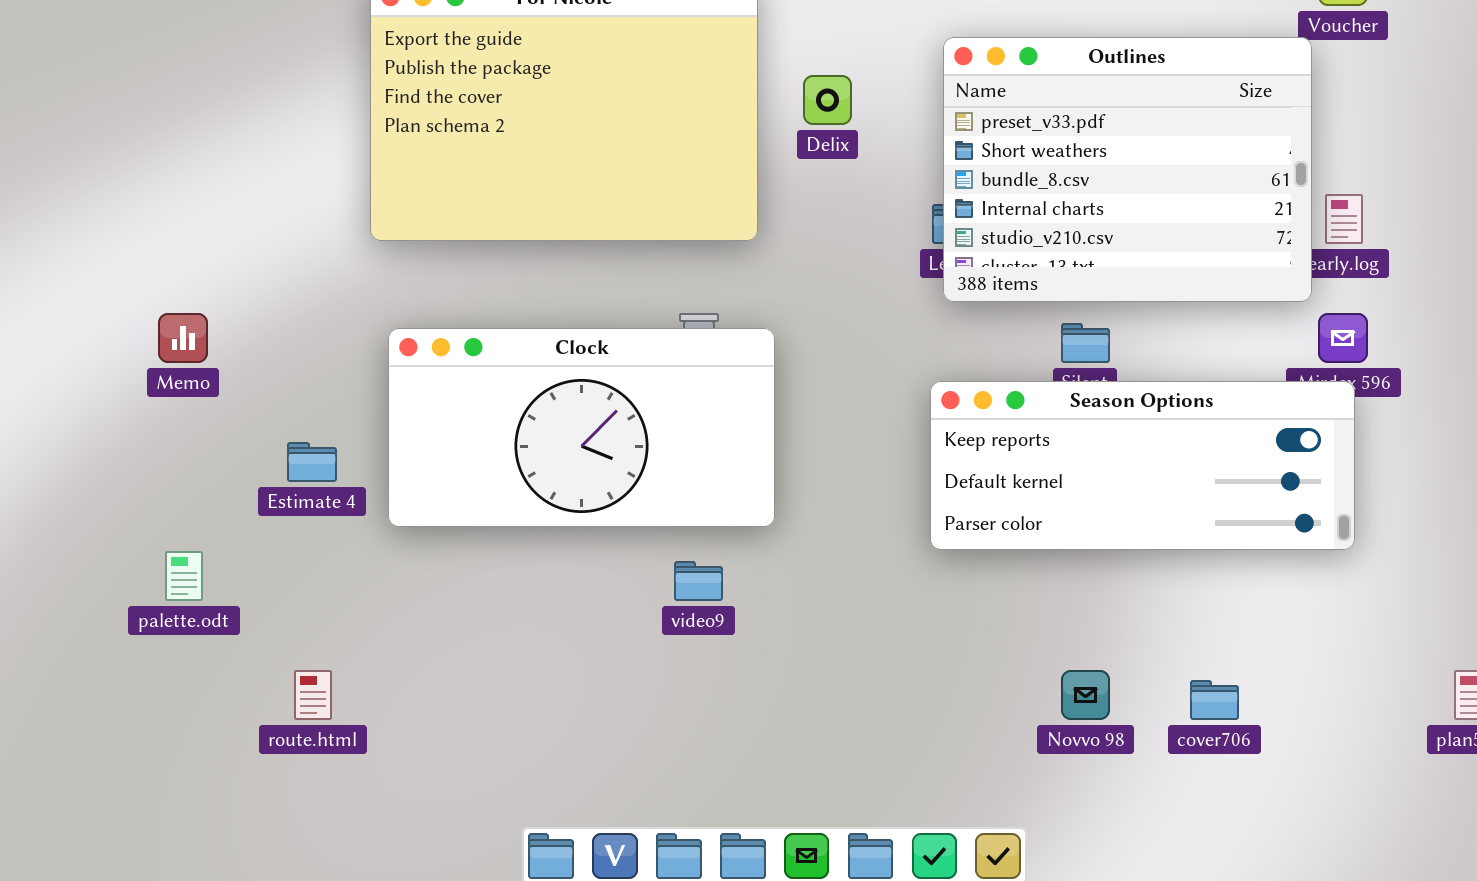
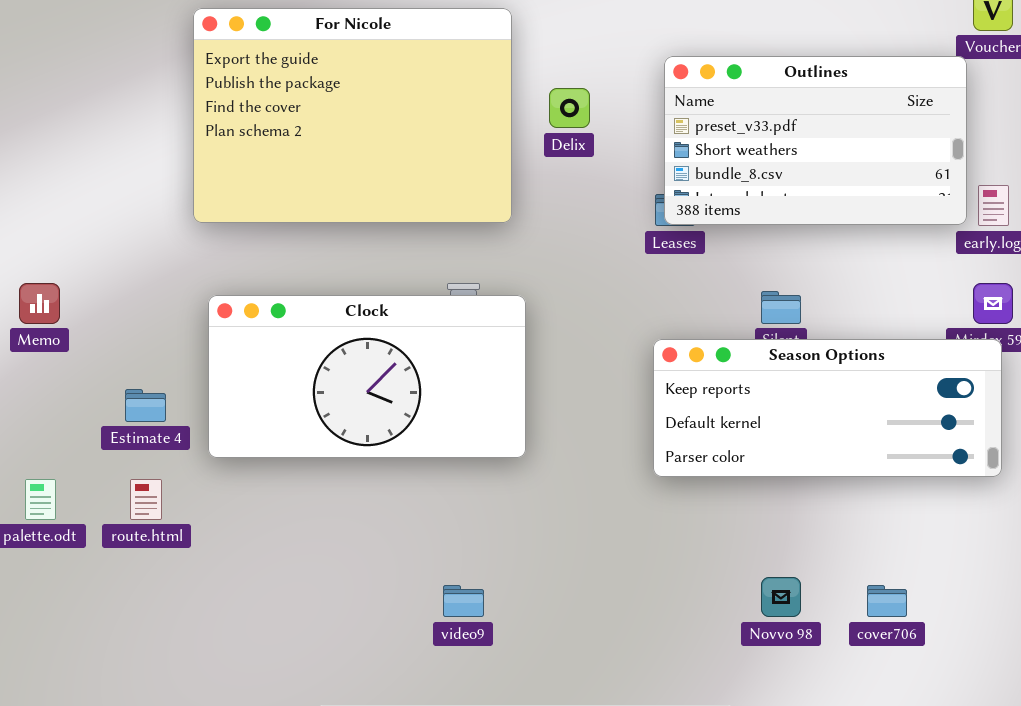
Outlines: [943,37,1312,302] -> [664,56,967,225], resized
video9: [674,561,723,601] -> [443,585,484,617], moved
route.html: [294,670,332,720] -> [130,479,162,520], moved

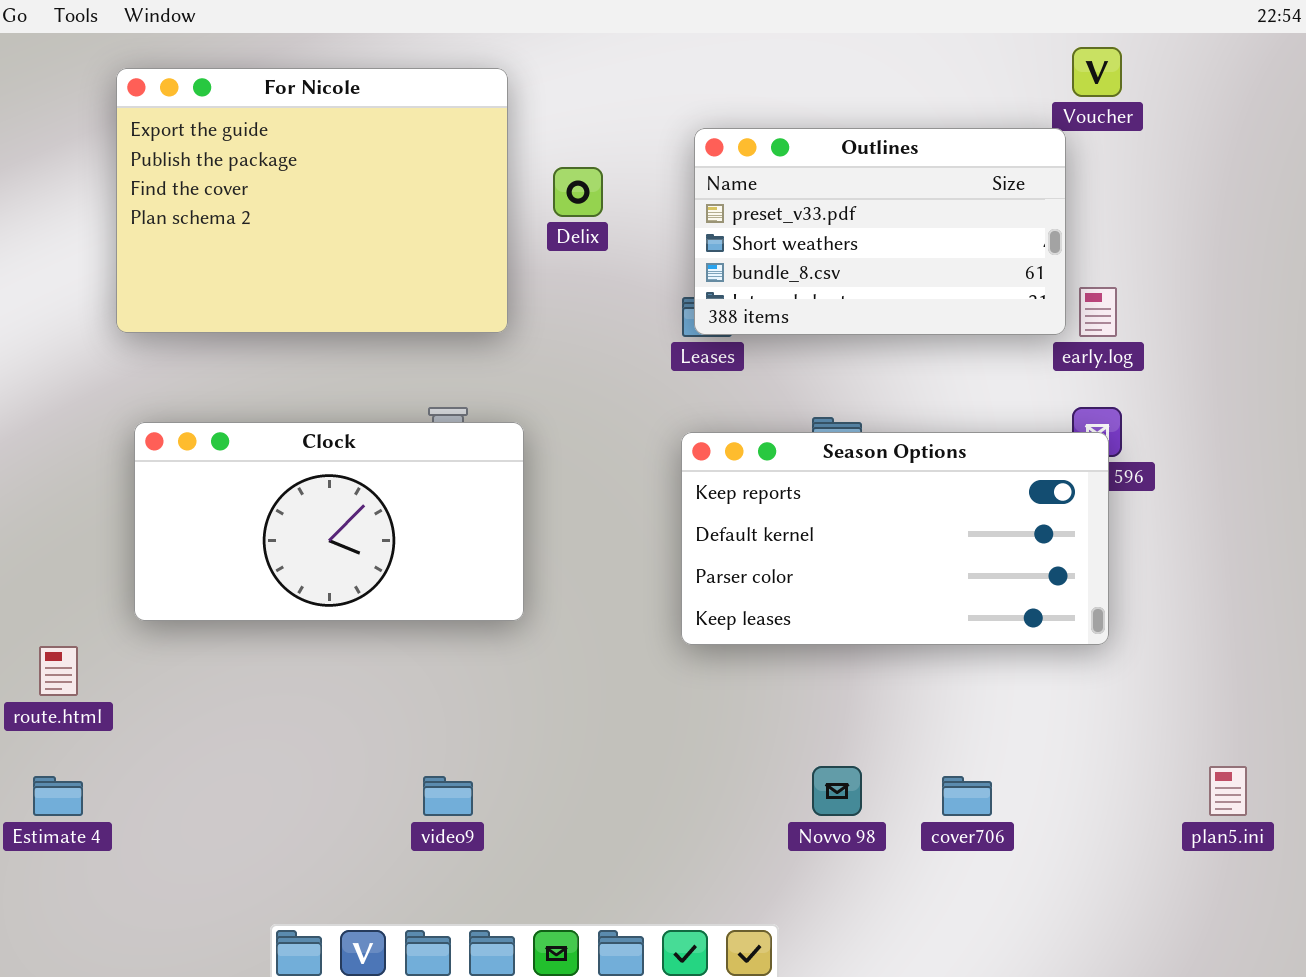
Season Options: [653,339,1002,477] -> [681,432,1109,645], resized
Estimate 4: [125,389,166,422] -> [33,776,83,816], moved

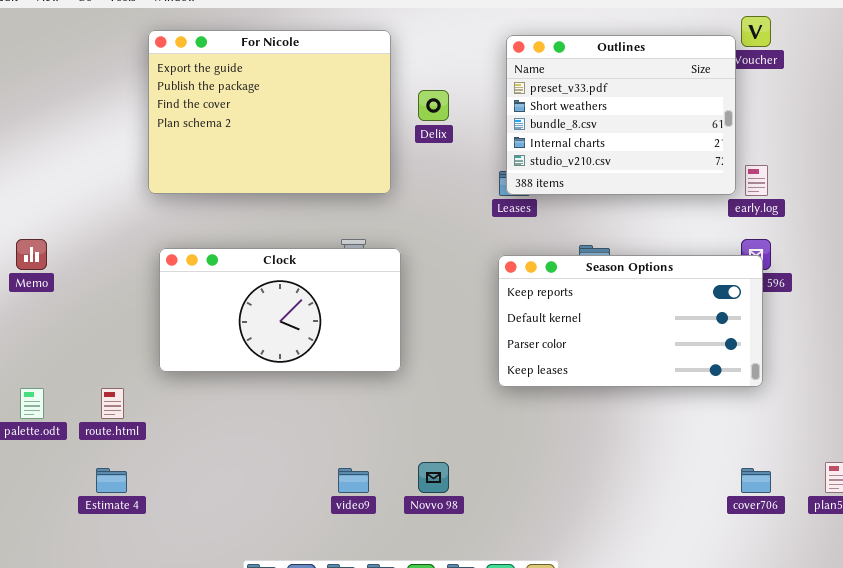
Outlines: [694,128,1066,335] -> [506,35,736,195], resized
Novvo 98: [812,766,862,816] -> [418,462,449,493], moved
cover706: [942,776,992,816] -> [741,468,771,493], moved

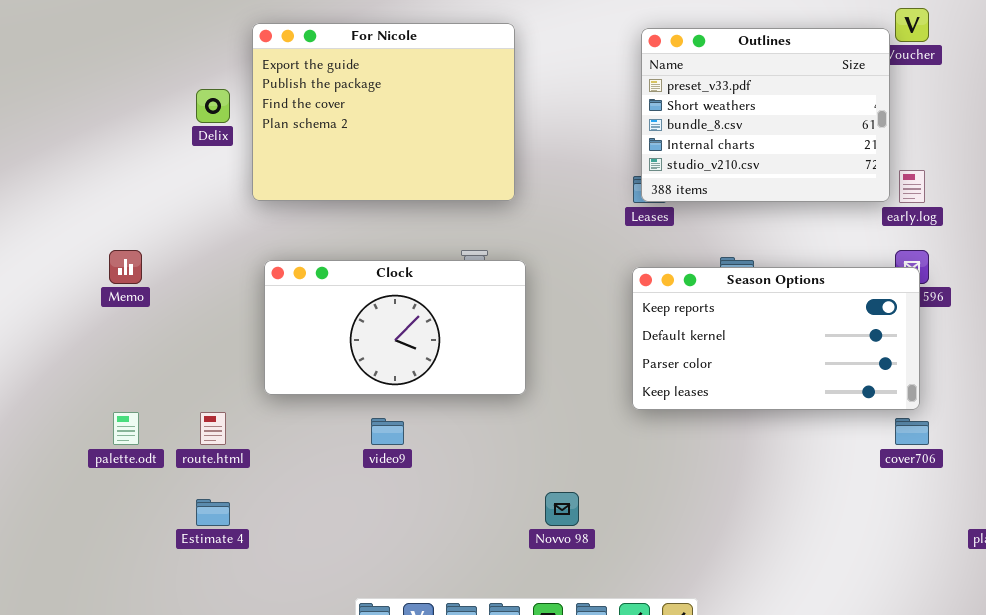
Delix: [418,90,449,121] -> [196,89,230,123], moved
video9: [338,468,369,493] -> [371,418,404,445], moved
cover706: [741,468,771,493] -> [895,418,929,445], moved

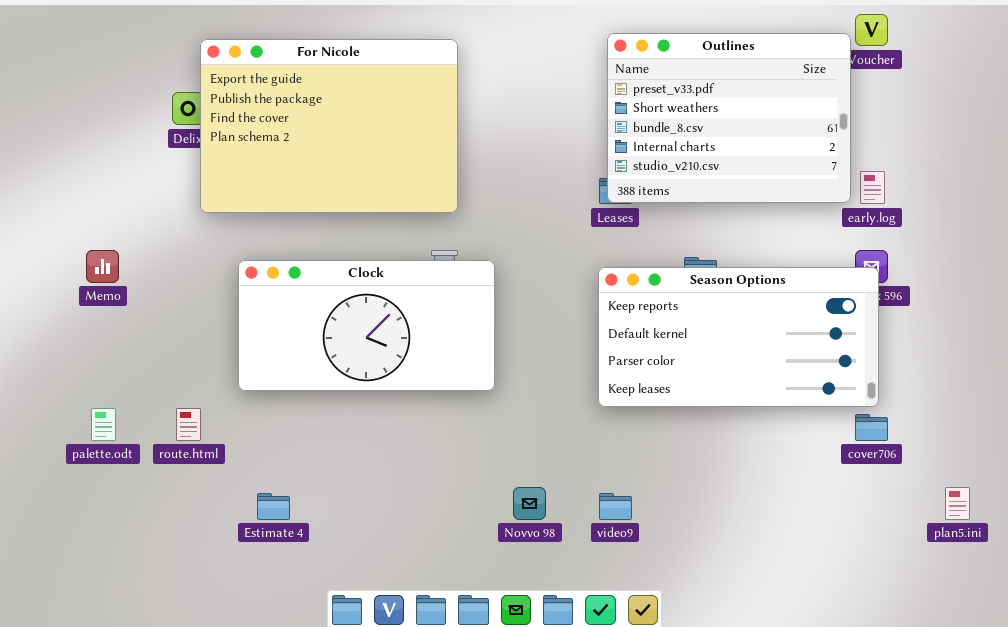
For Nicole: [252,23,515,201] -> [200,39,458,213], moved
video9: [371,418,404,445] -> [599,493,632,520], moved
Estimate 4: [196,499,230,526] -> [257,493,290,520], moved

